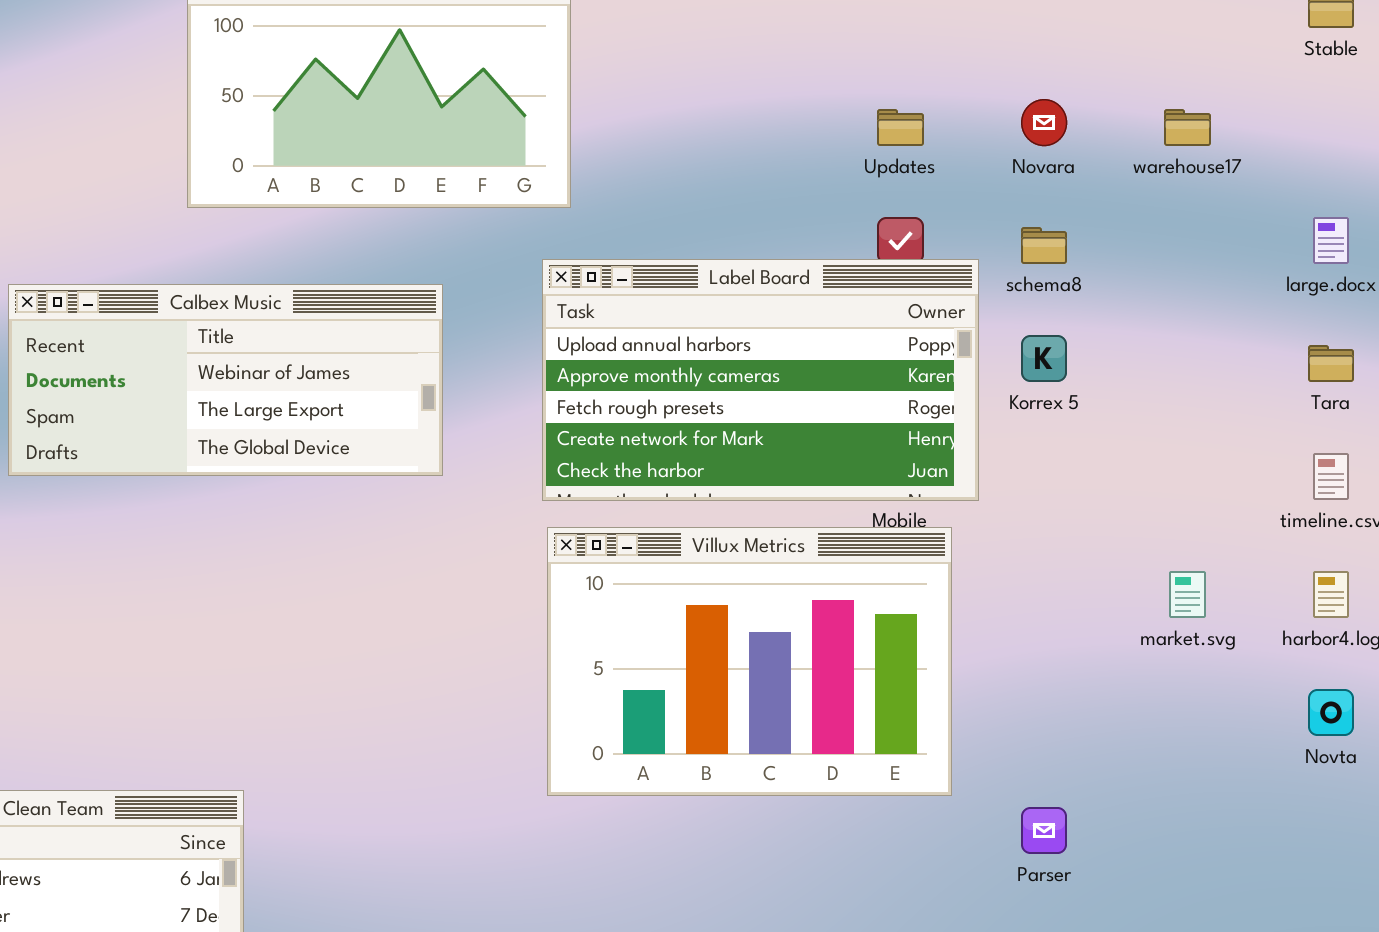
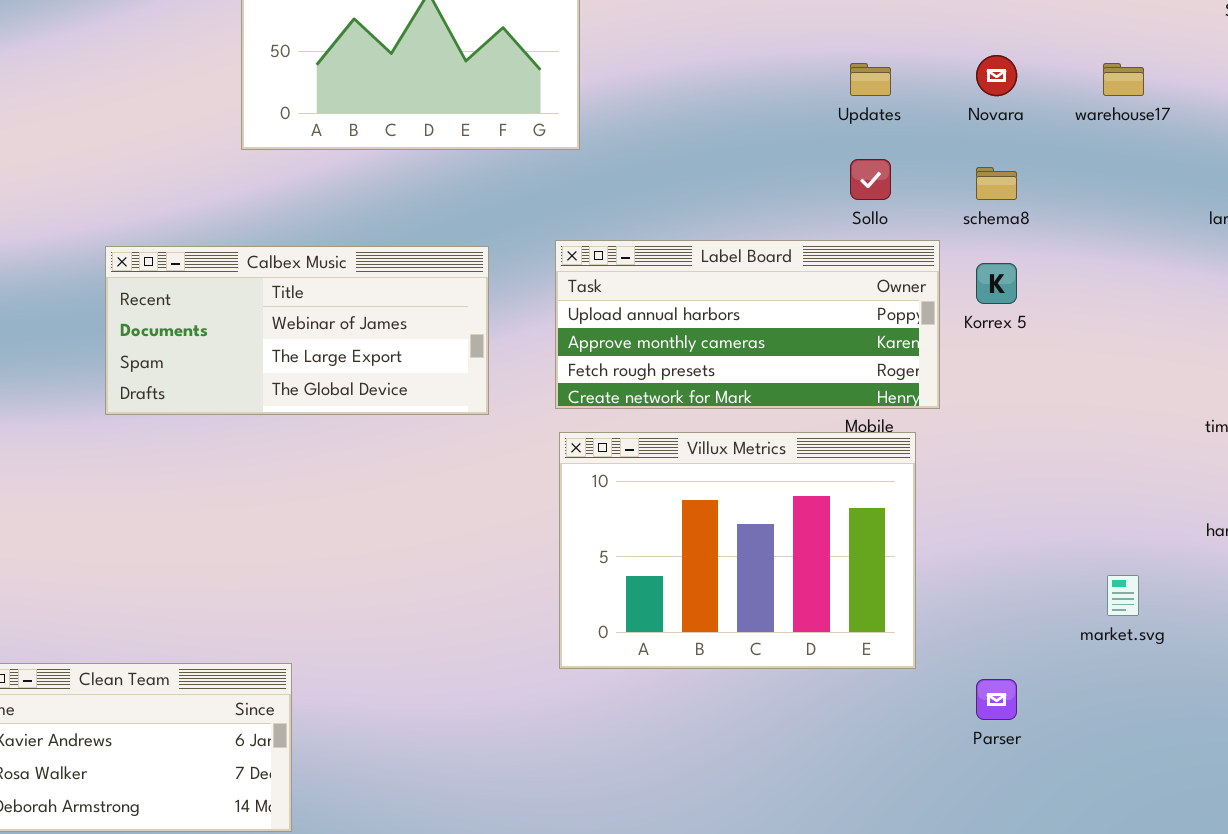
Label Board: [542,259,979,501] -> [555,240,940,409], resized
Calbex Music: [8,284,443,476] -> [105,246,489,415], moved
market.svg: [1169,571,1206,618] -> [1107,575,1139,616], moved

